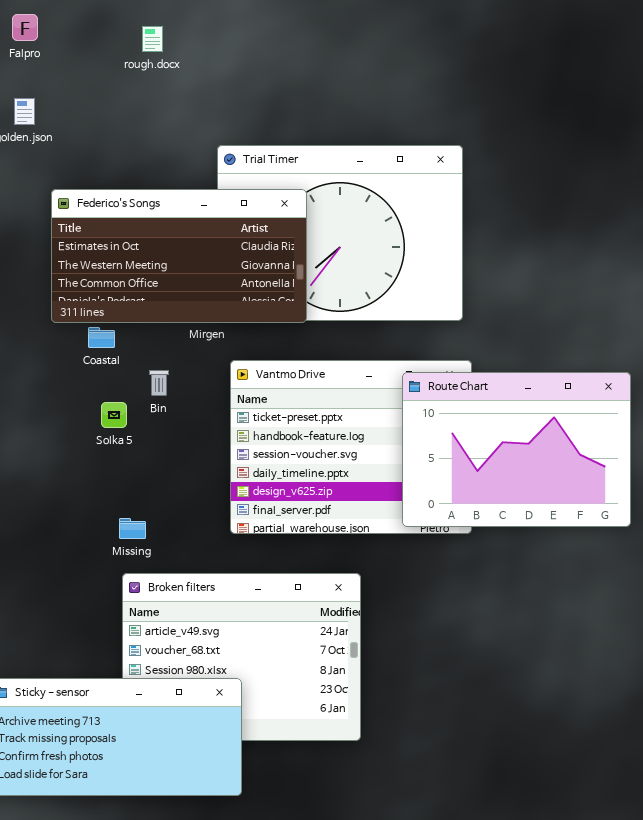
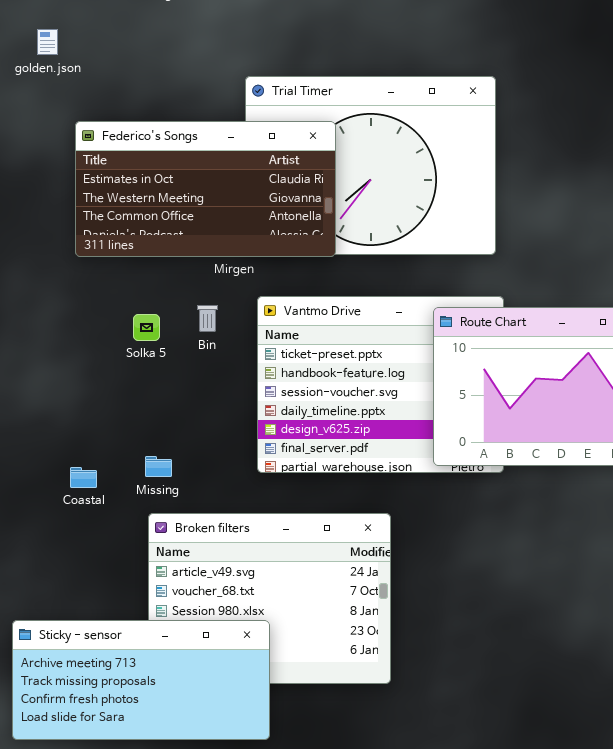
Coastal: [88,327,115,348] -> [70,467,97,488], moved
Bin: [149,370,169,396] -> [197,305,218,332], moved
Solka 5: [101,402,127,428] -> [133,314,160,341], moved

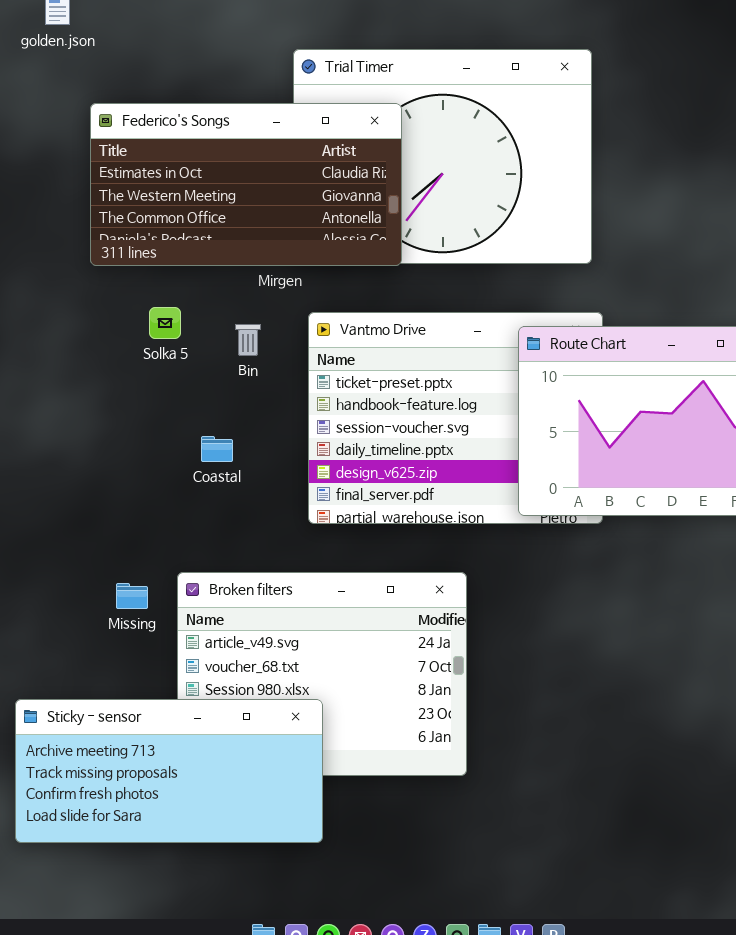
Solka 5: [133,314,160,341] -> [149,307,181,339], moved
Missing: [145,456,172,477] -> [116,583,148,609], moved
Coastal: [70,467,97,488] -> [201,436,233,462], moved

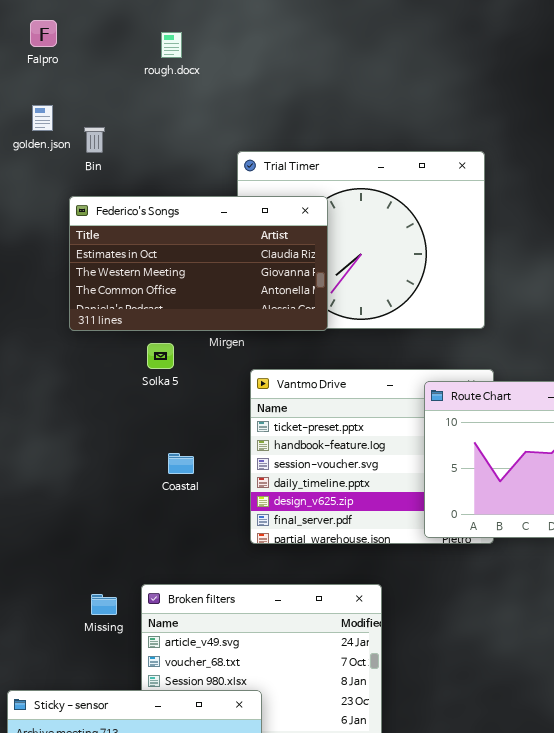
Solka 5: [149,307,181,339] -> [147,343,174,369], moved
Bin: [235,324,261,356] -> [84,127,105,153], moved
Coastal: [201,436,233,462] -> [168,453,194,474], moved

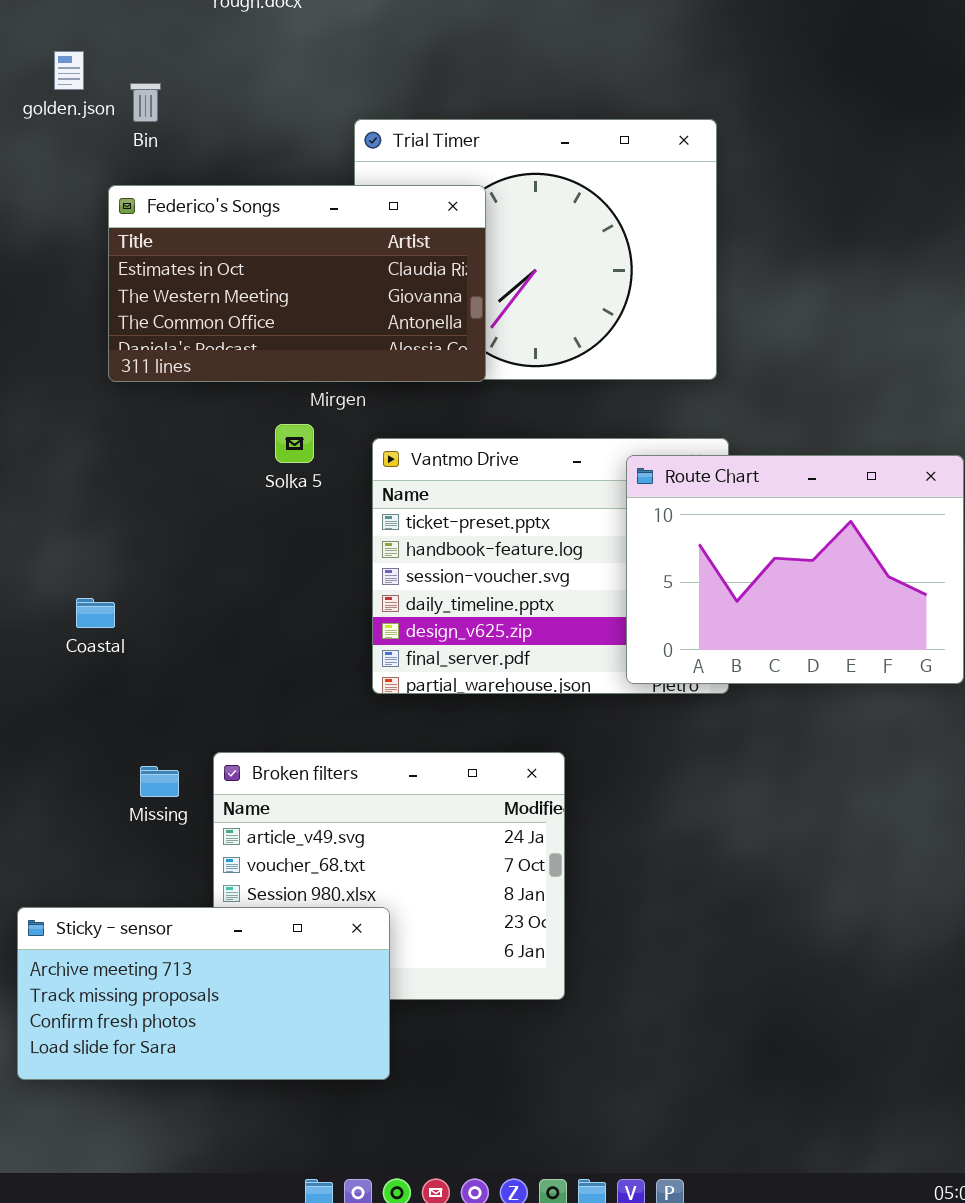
Solka 5: [147,343,174,369] -> [275,424,314,463], moved
Coastal: [168,453,194,474] -> [76,598,115,628], moved

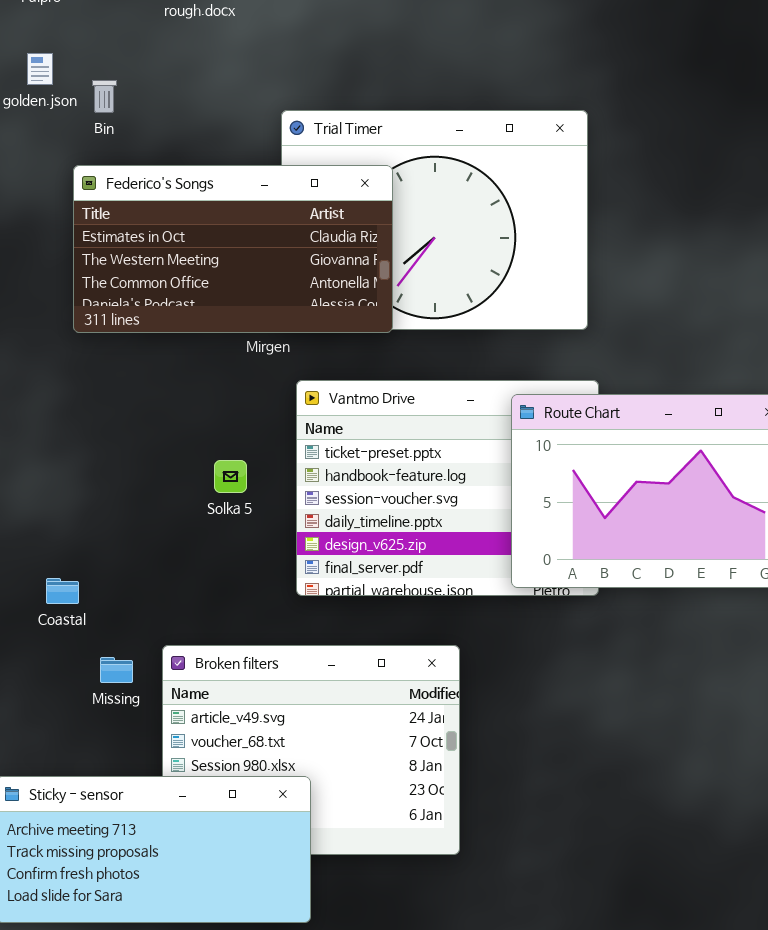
Solka 5: [275,424,314,463] -> [214,460,247,493], moved
Coastal: [76,598,115,628] -> [46,578,79,604], moved

